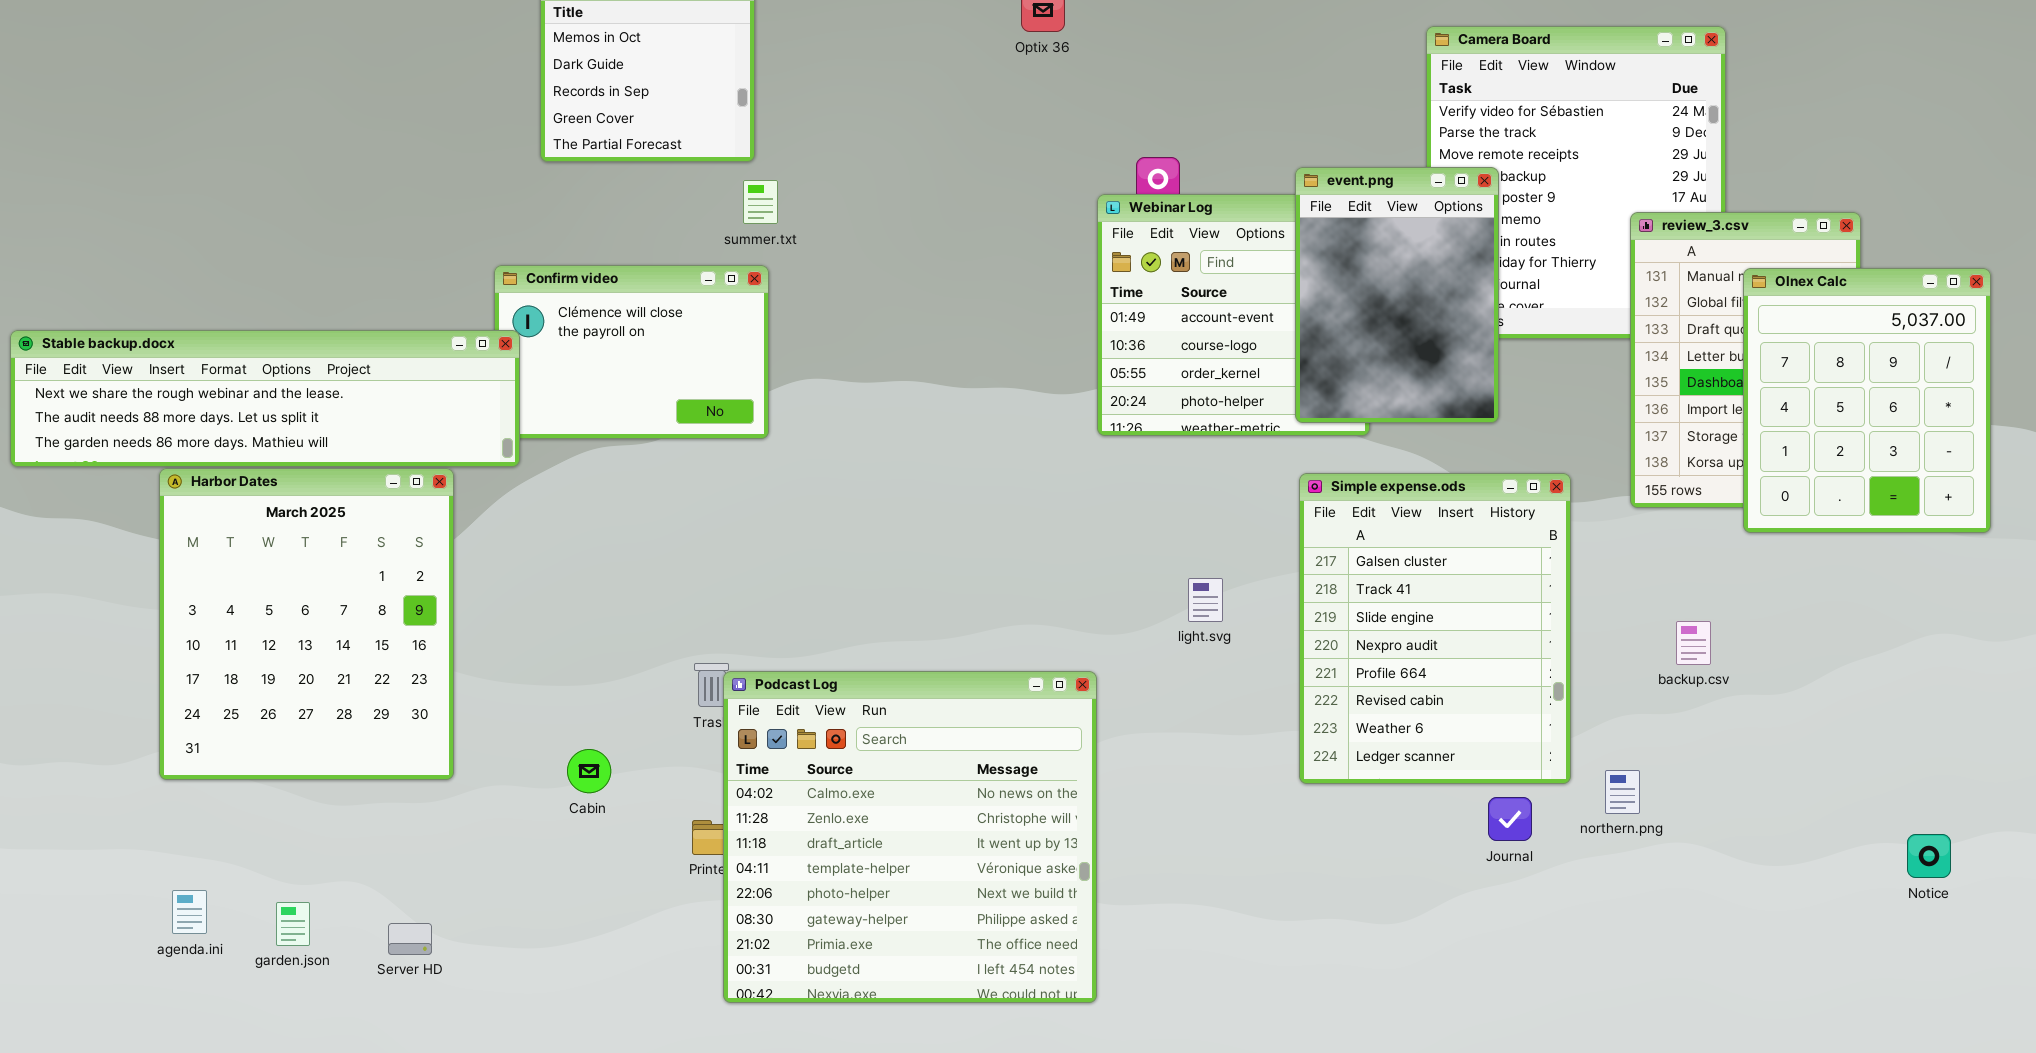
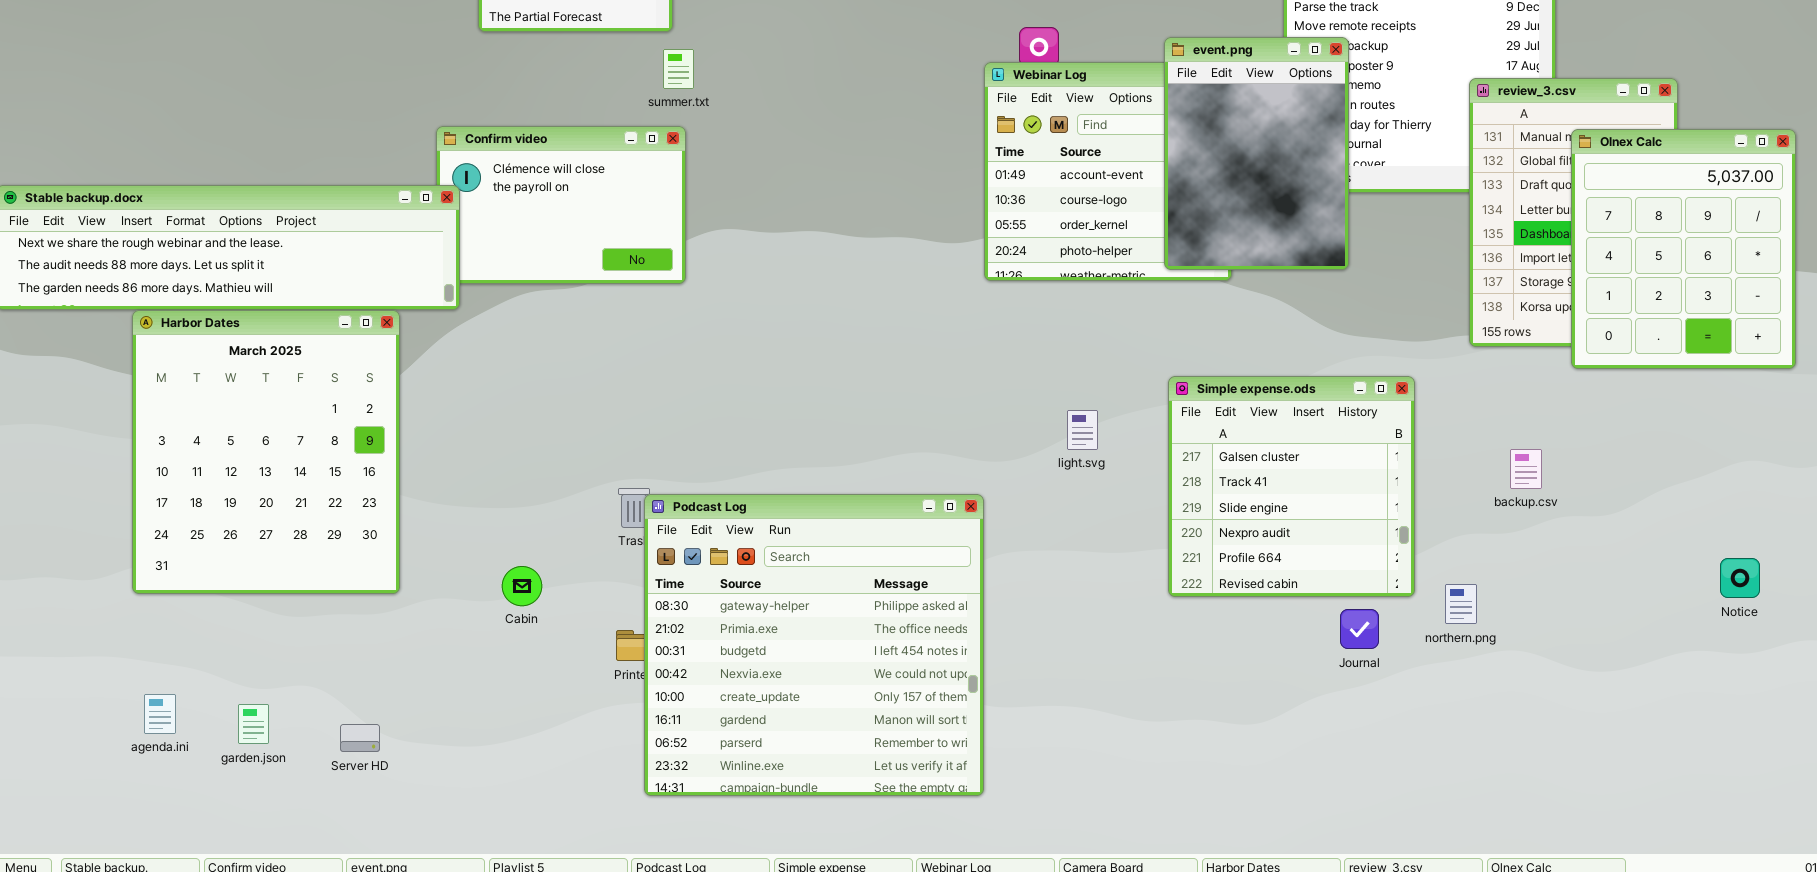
Simple expense.ods: [1299,473,1571,784] -> [1168,376,1415,597], resized
Podcast Log: [723,671,1097,1003] -> [644,494,984,796], scrolled down 5 rows
Notice: [1907,834,1951,878] -> [1720,558,1760,598], moved

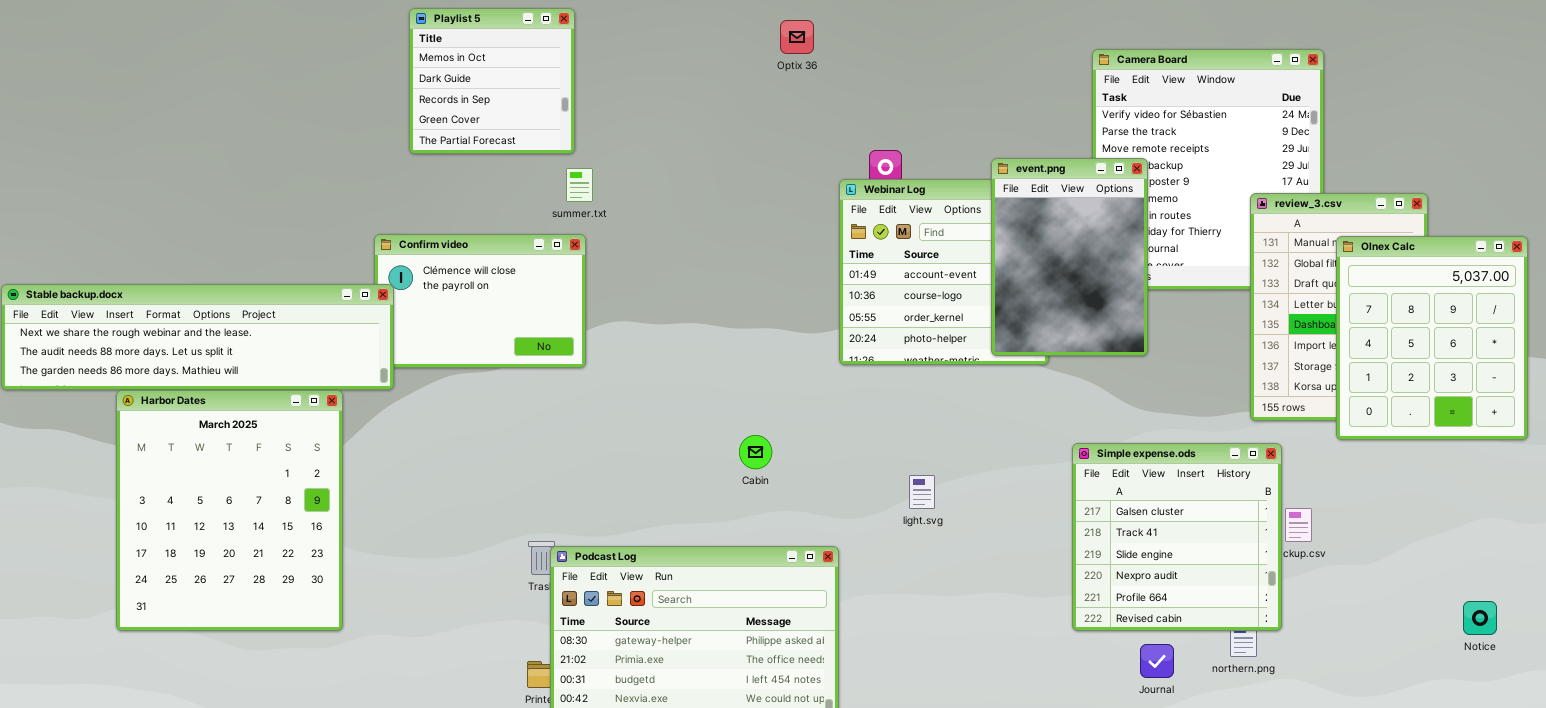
Simple expense.ods: [1168,376,1415,597] -> [1072,443,1282,631], moved
Cabin: [502,566,542,606] -> [739,435,772,469], moved

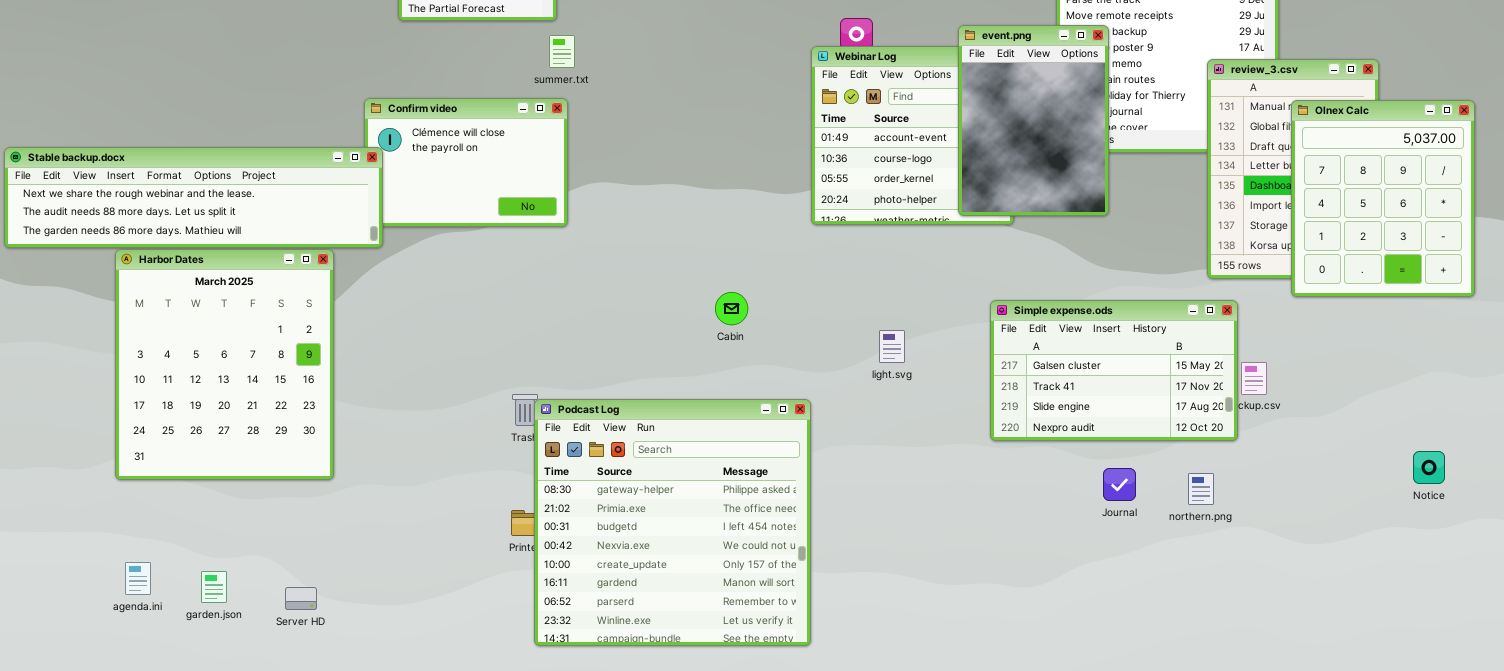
Simple expense.ods: [1072,443,1282,631] -> [990,300,1238,441], resized
Journal: [1140,644,1174,678] -> [1103,468,1136,501], moved

